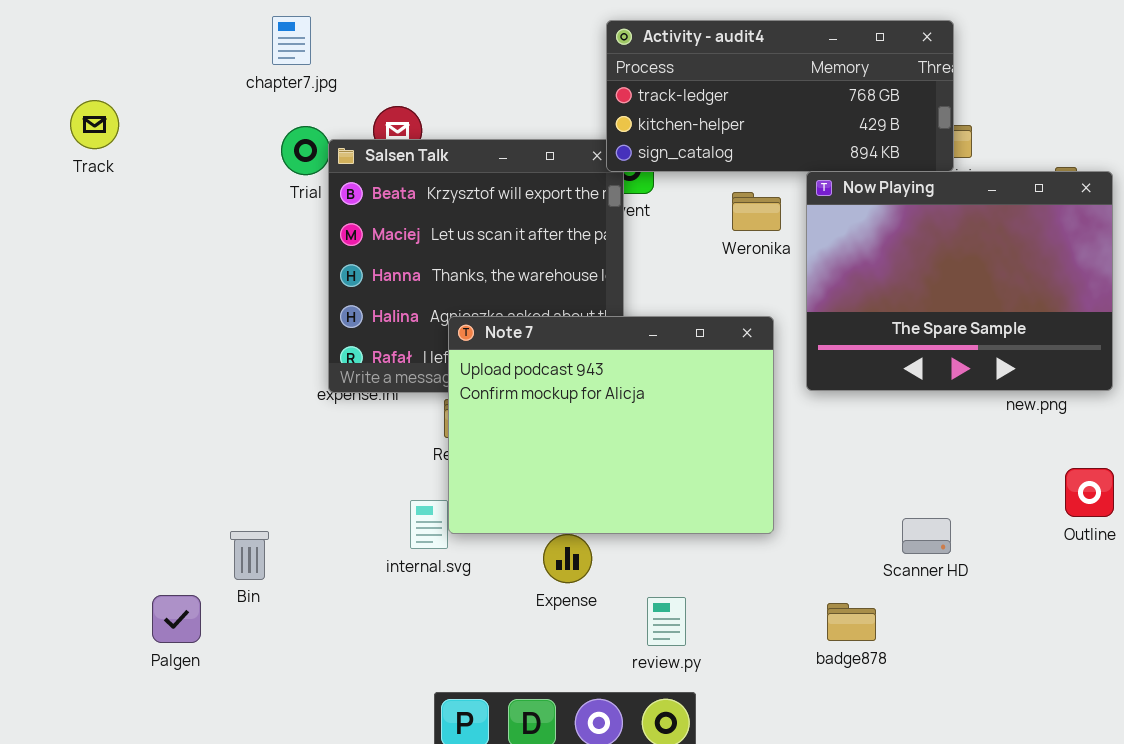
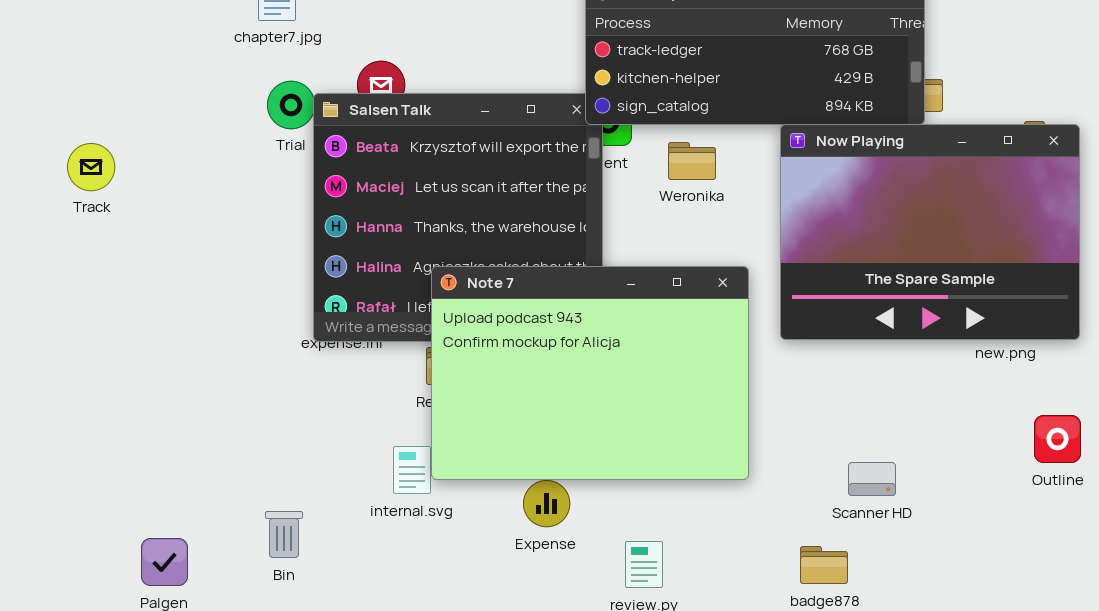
Track: [70,100,119,149] -> [67,143,115,191], moved
Weronika: [732,192,781,231] -> [668,142,716,180], moved
Scanner HD: [902,518,951,554] -> [848,462,896,496], moved
Bin: [230,531,269,580] -> [265,511,303,558], moved

